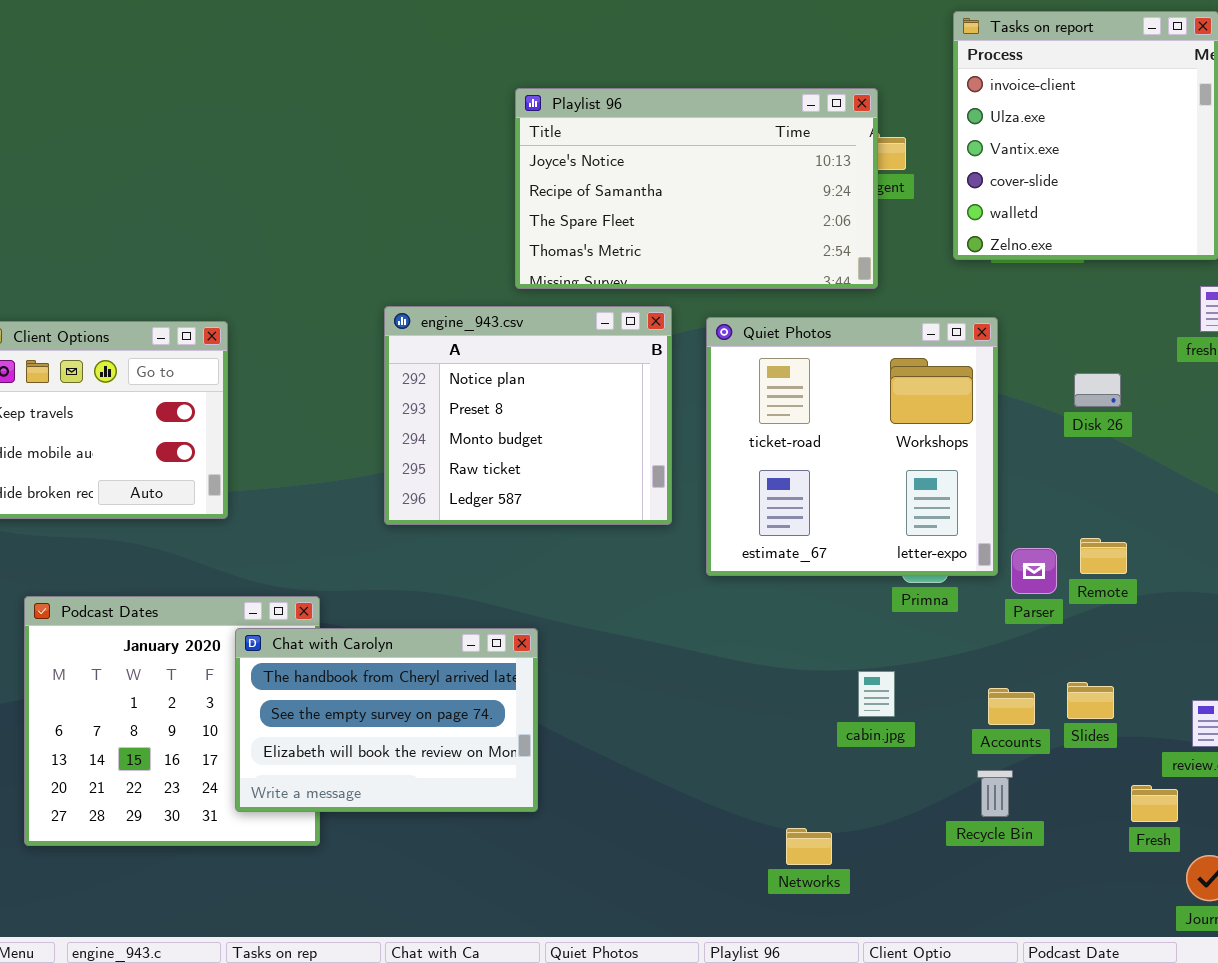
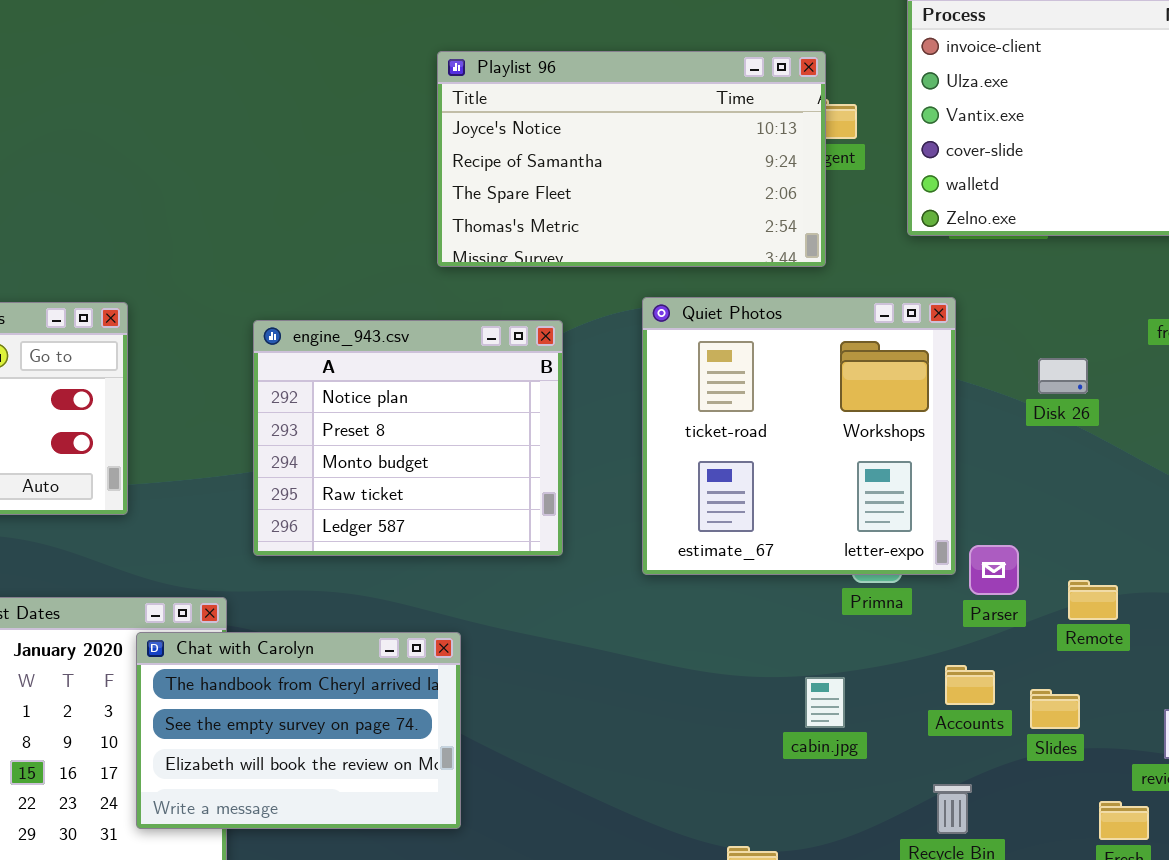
engine_943.csv: [384,306,672,525] -> [253,320,563,556], moved
Remote: [1080,538,1127,574] -> [1068,580,1118,620], moved
Accounts: [988,688,1035,725] -> [945,665,995,705], moved

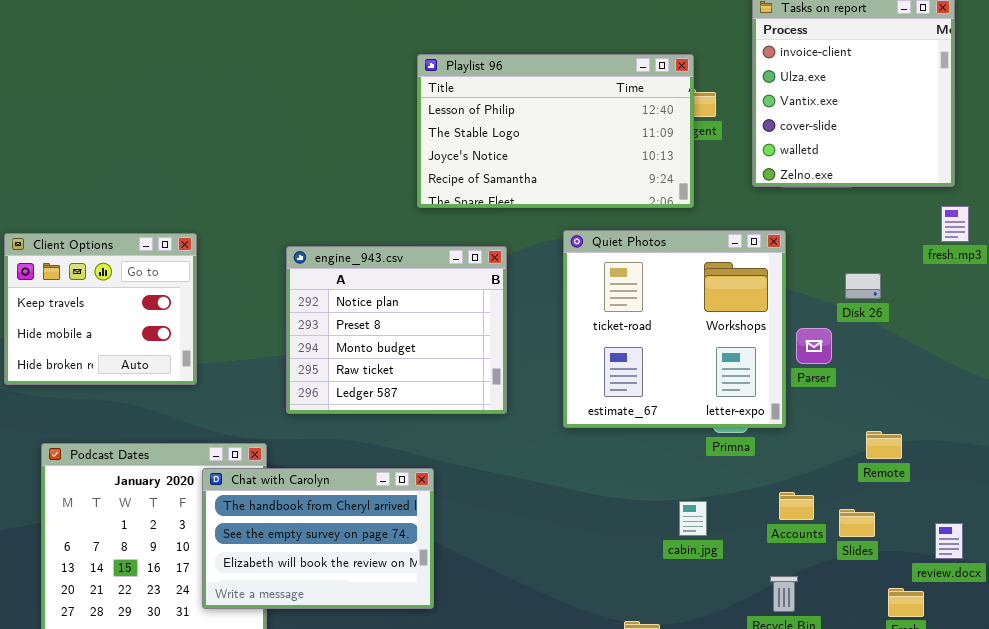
Playlist 96: [437,51,826,267] -> [417,54,694,208], scrolled up 2 rows
Parser: [969,545,1019,595] -> [796,328,832,364], moved

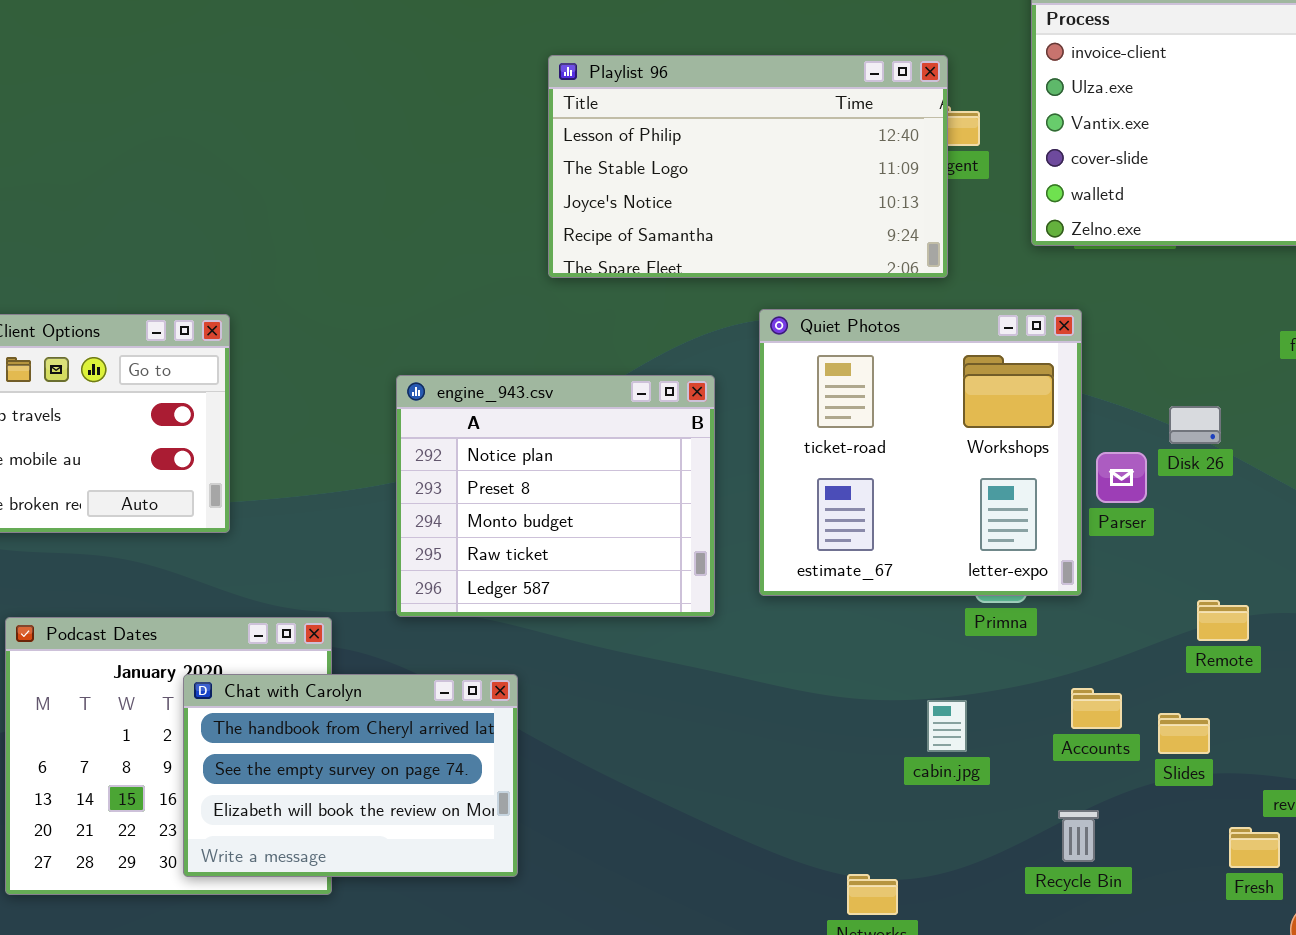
engine_943.csv: [286,246,507,414] -> [396,375,715,617], moved
Disk 26: [845,273,881,299] -> [1169,406,1221,444], moved
Chat with Carolyn: [202,468,434,609] -> [183,674,518,877], moved

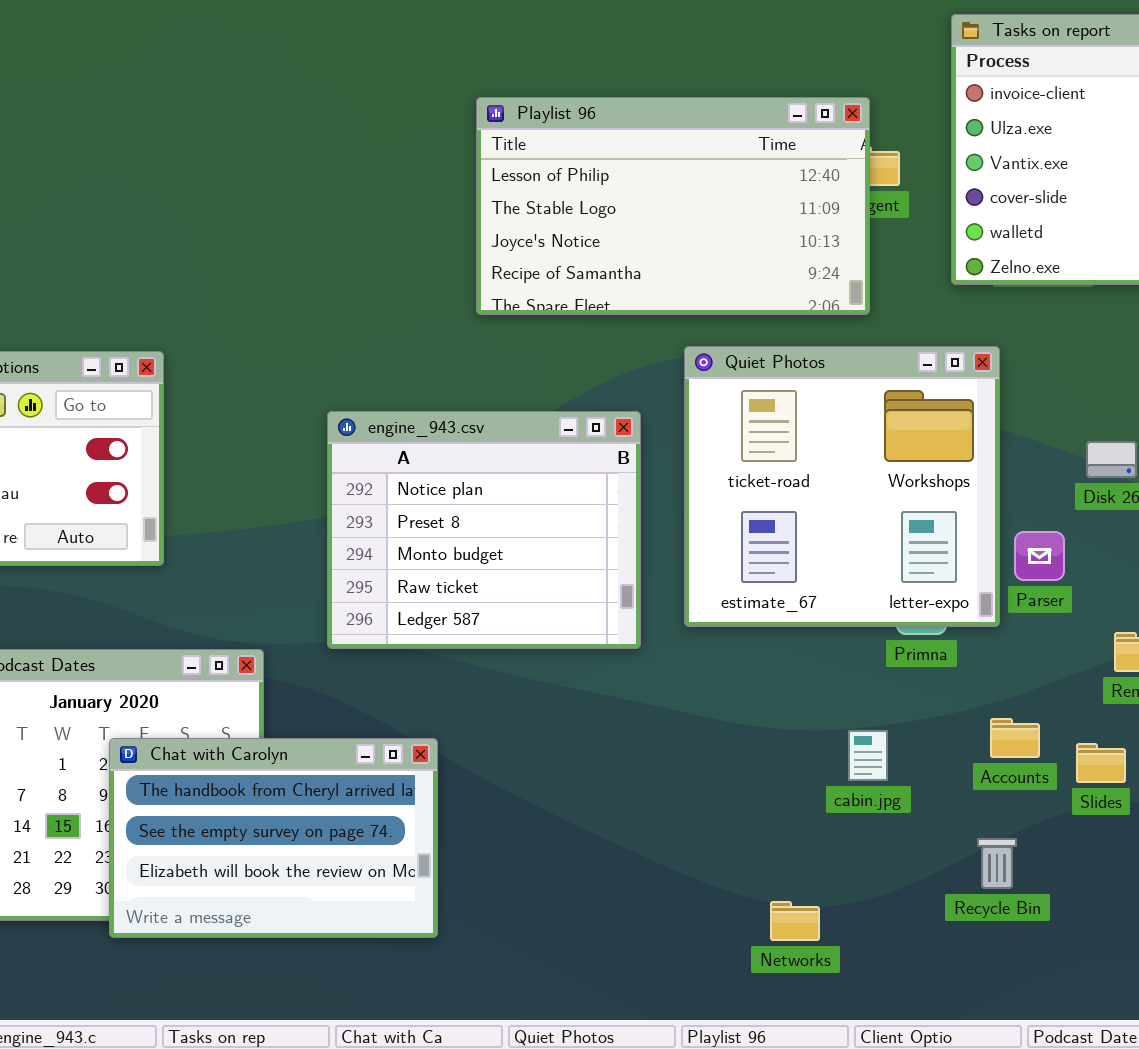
Parser: [1096,452,1147,503] -> [1014,531,1065,581], moved
Chat with Carolyn: [183,674,518,877] -> [109,738,438,938], moved

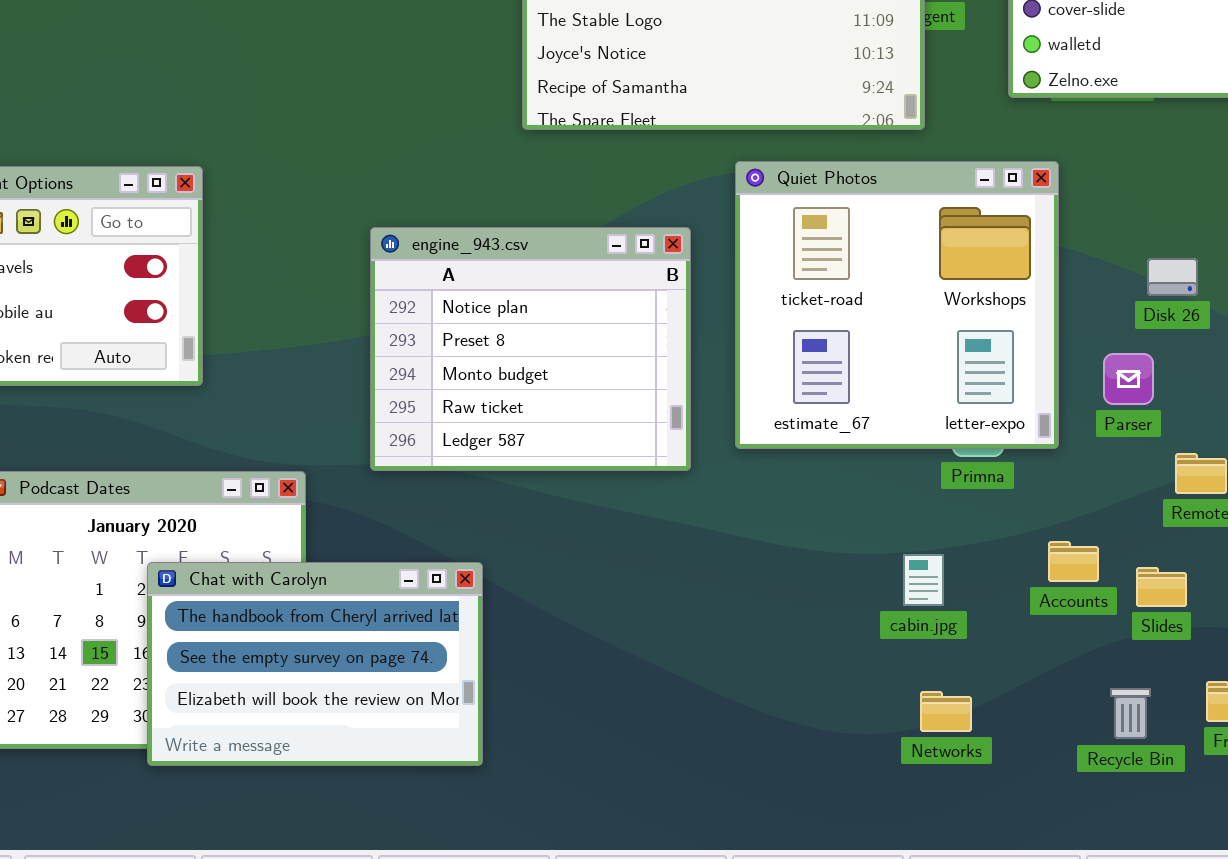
Parser: [1014,531,1065,581] -> [1103,353,1154,405], moved
Recycle Bin: [977,838,1017,889] -> [1110,688,1151,739], moved
Networks: [770,901,820,941] -> [920,691,972,732], moved

